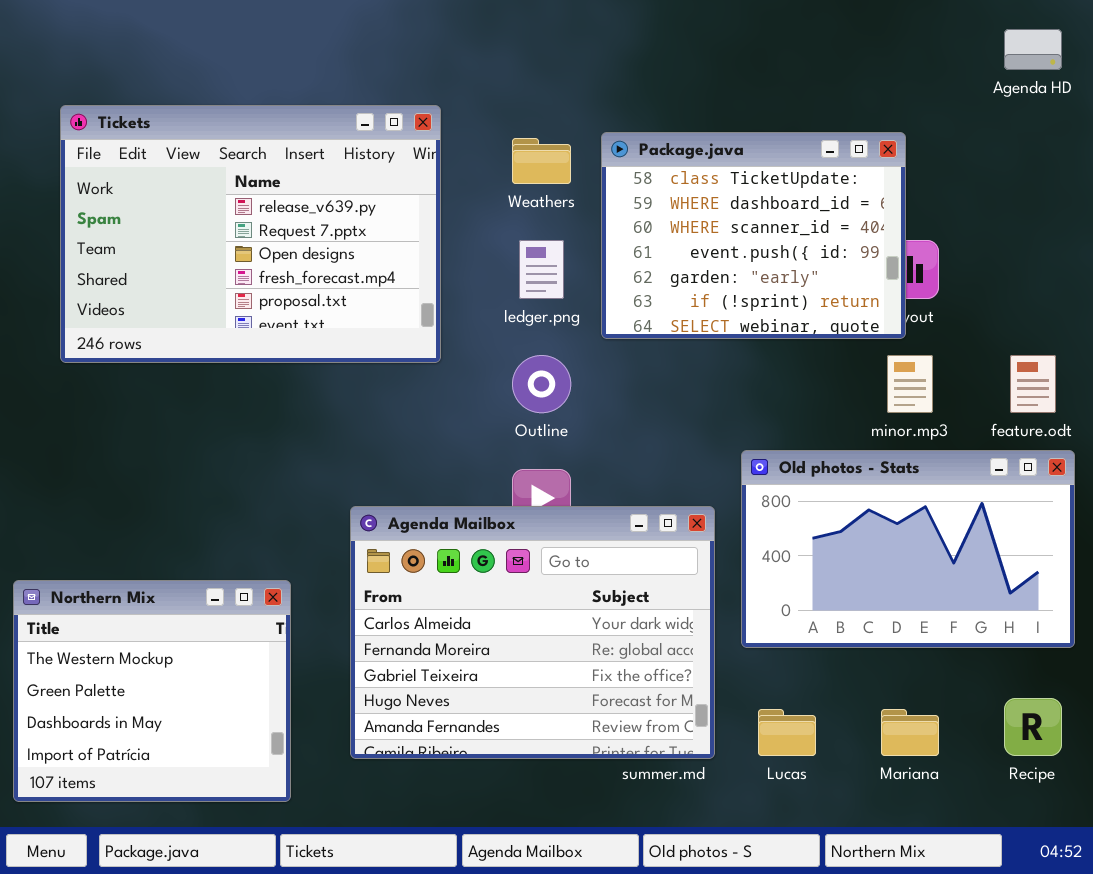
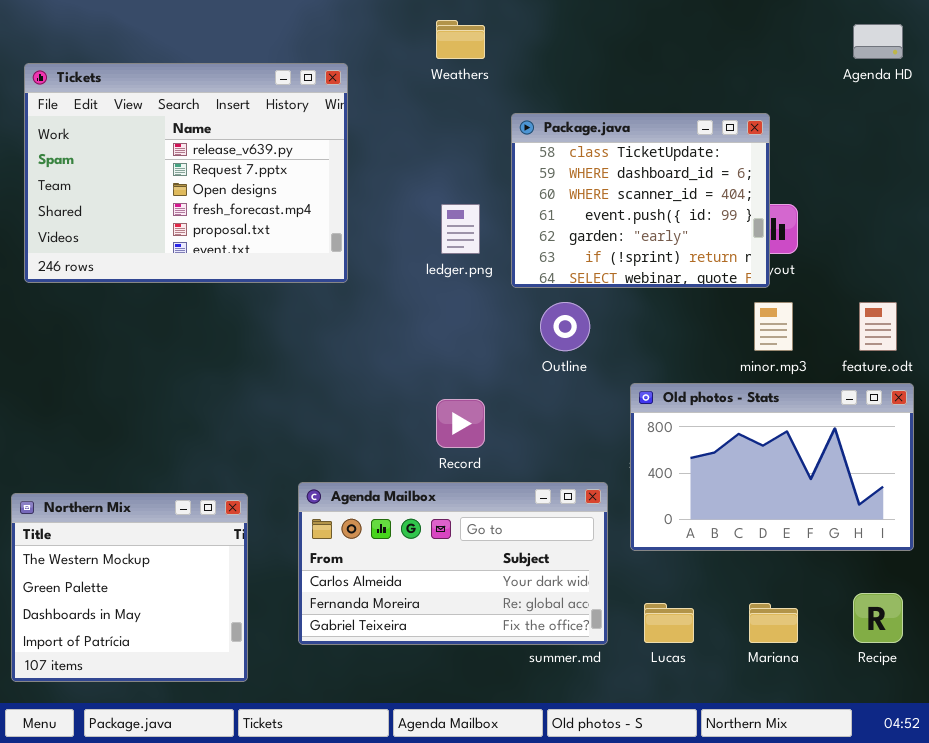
Tickets: [60,105,441,363] -> [24,63,348,283], moved
Weathers: [512,138,571,184] -> [436,20,485,59], moved
Outline: [512,355,571,413] -> [540,302,590,351], moved
Agenda Mailbox: [350,506,715,759] -> [298,482,608,645], resized

